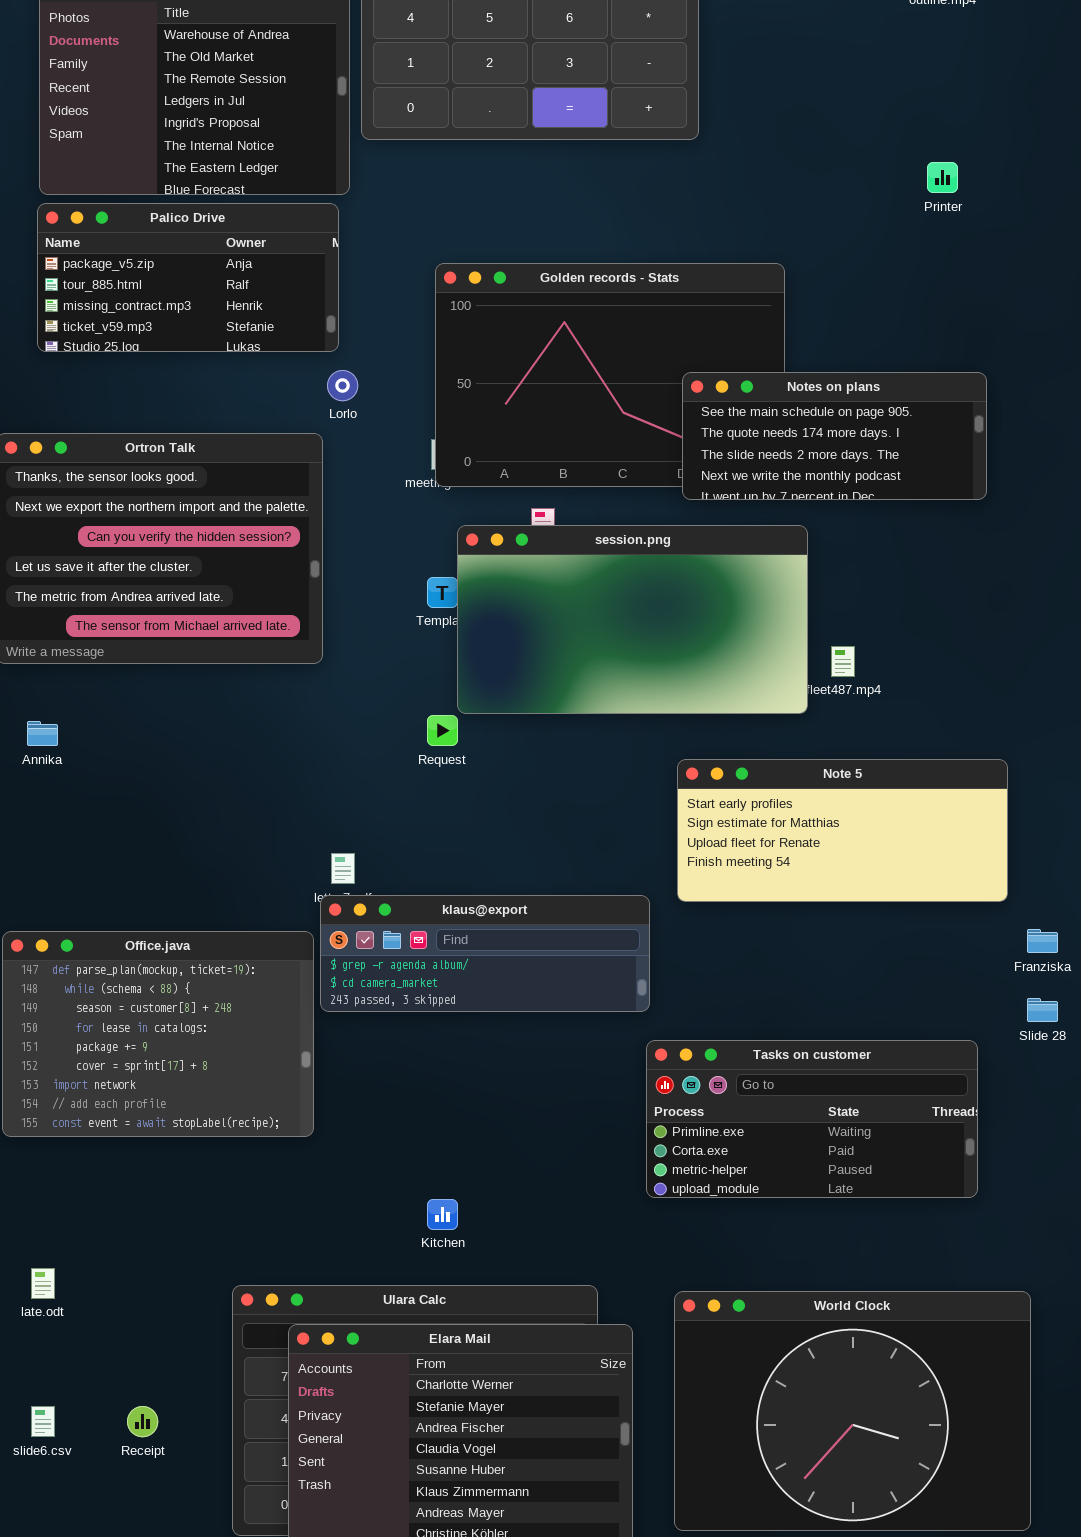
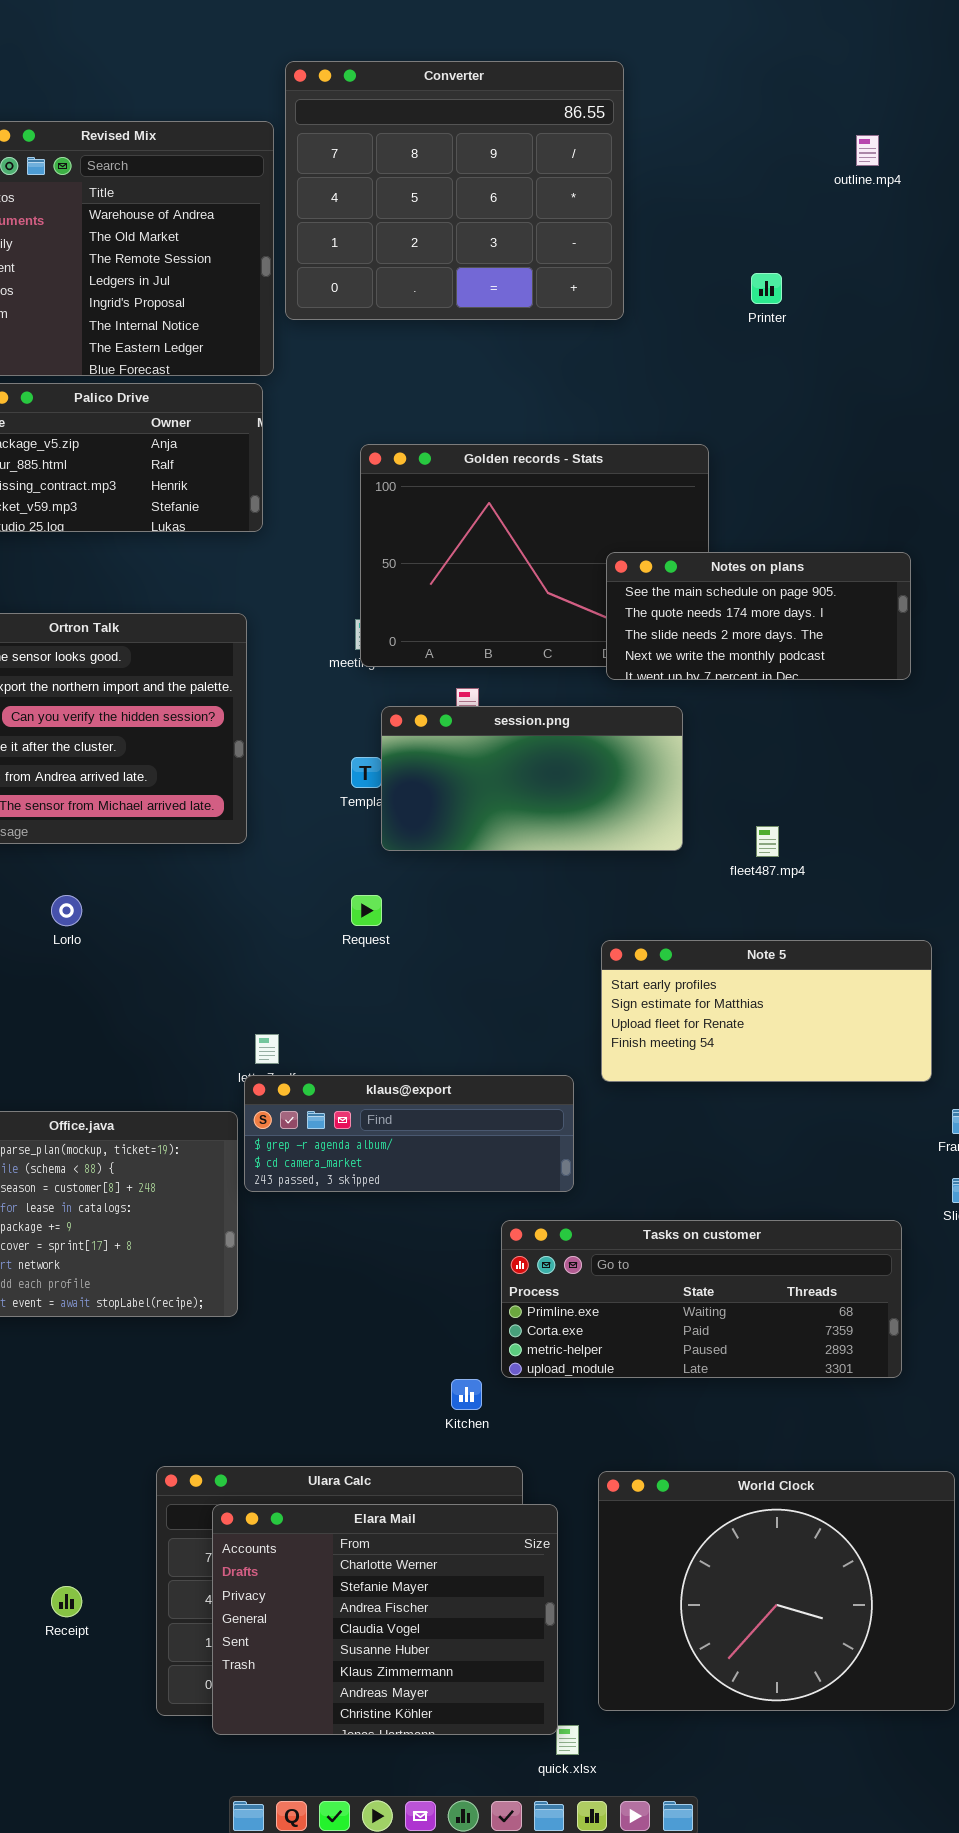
Printer: [927,162,958,193] -> [751,273,782,304], moved
Lorlo: [327,370,358,401] -> [51,895,82,926], moved
session.png: [457,525,808,714] -> [381,706,683,851], resized
Tasks on customer: [646,1040,978,1198] -> [501,1220,902,1378], resized
Kitchen: [427,1199,458,1230] -> [451,1379,482,1410], moved

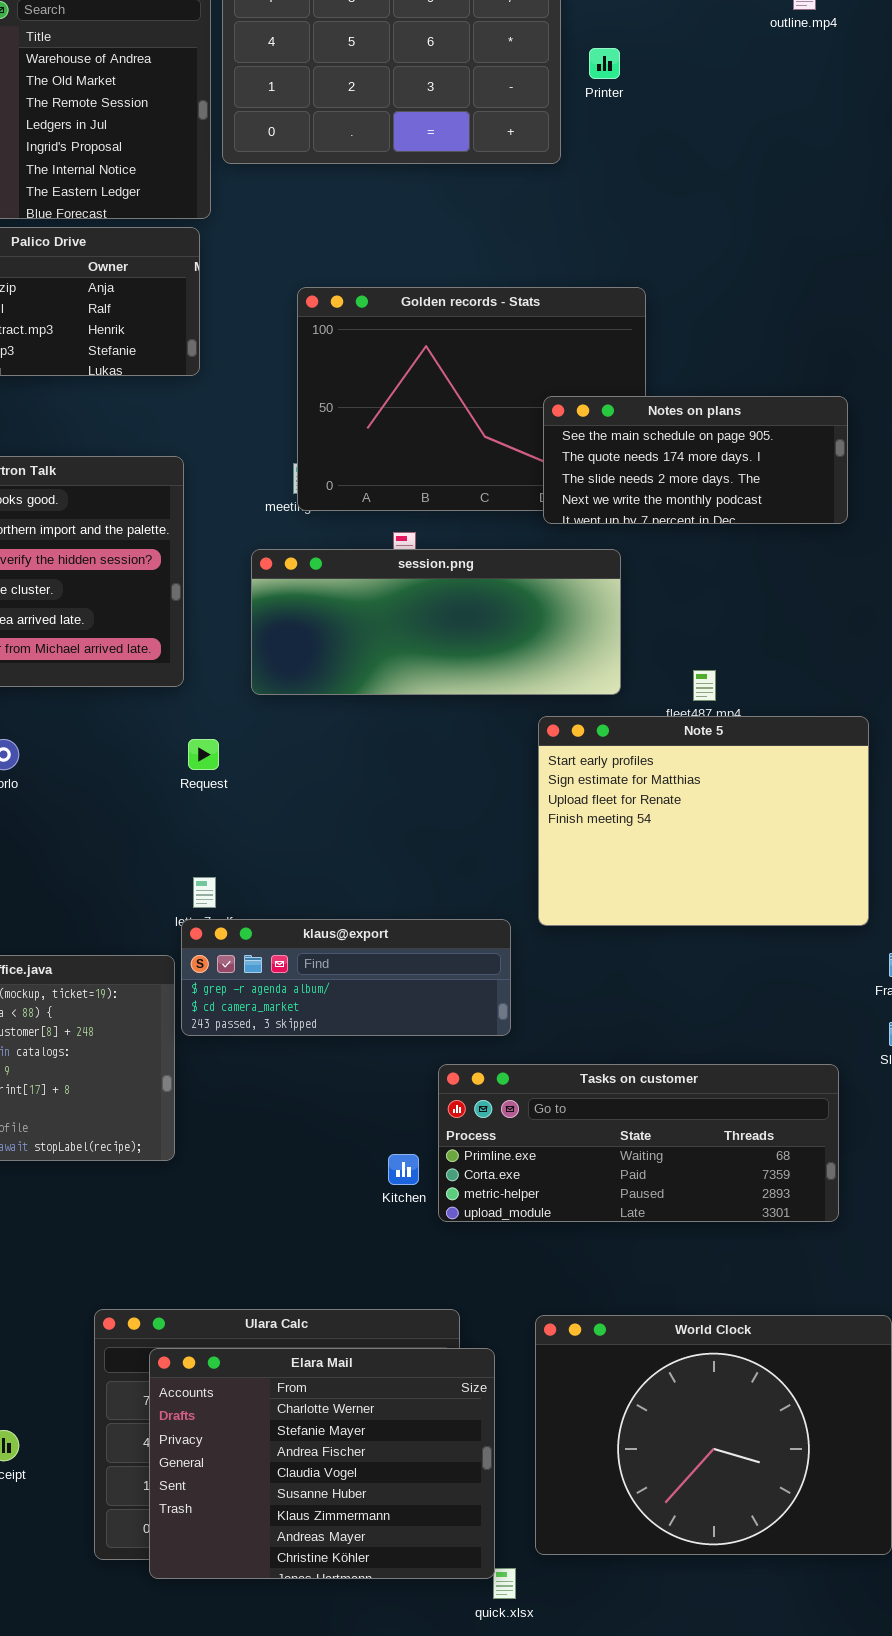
Printer: [751,273,782,304] -> [589,48,620,79], moved
session.png: [381,706,683,851] -> [251,549,621,695], resized
Request: [351,895,382,926] -> [188,739,219,770], moved
Note 5: [601,940,932,1082] -> [538,716,869,926], resized
Kitchen: [451,1379,482,1410] -> [388,1154,419,1185], moved

